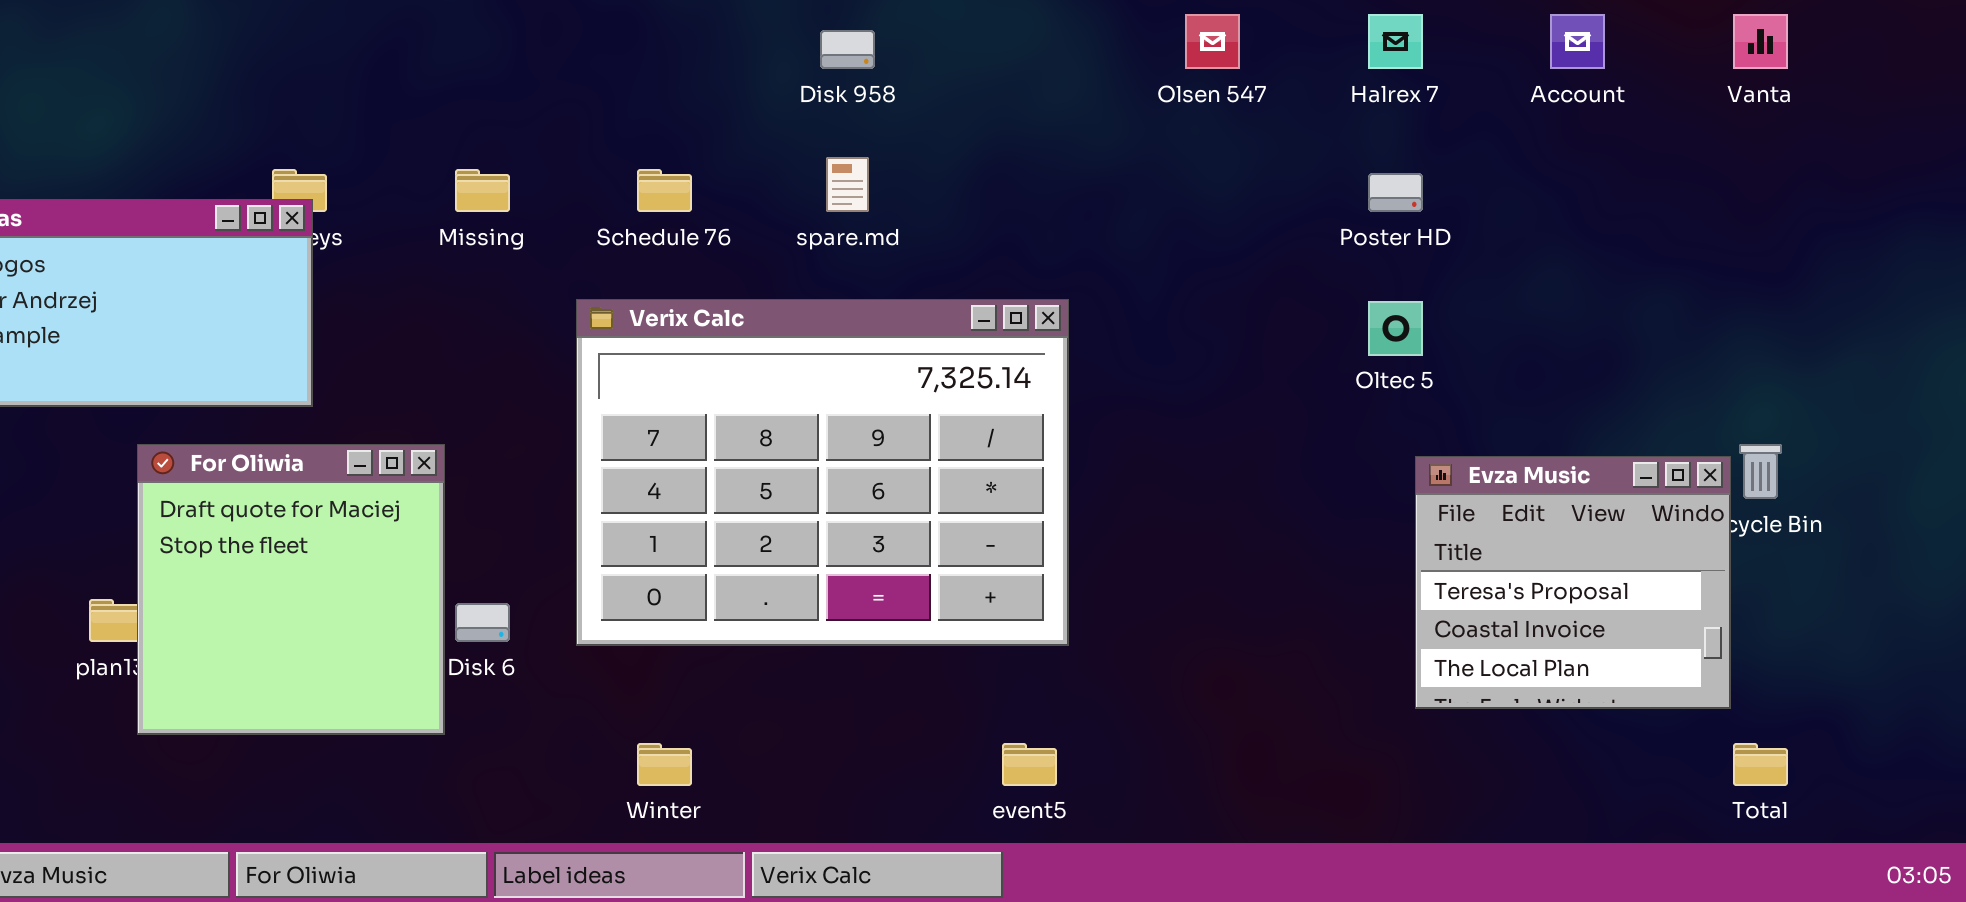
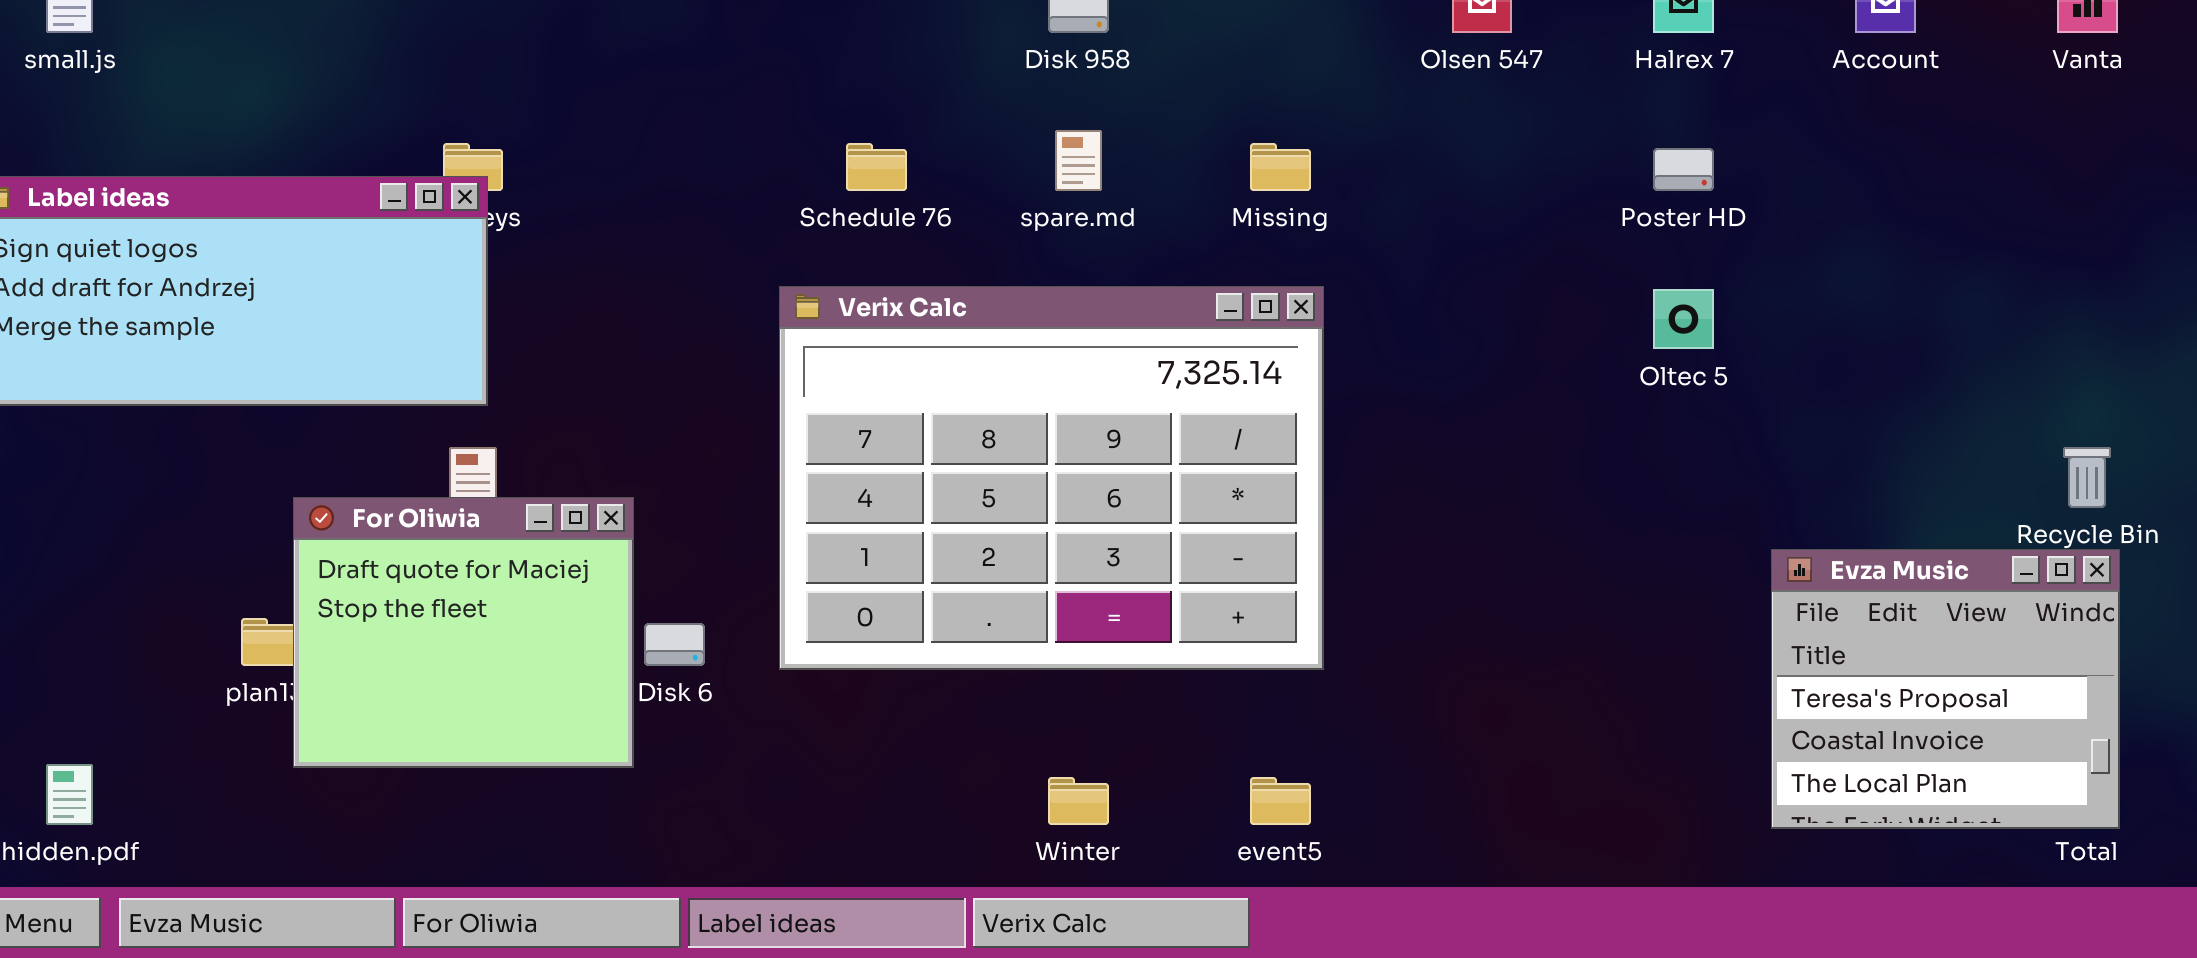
Missing: [455,169,510,212] -> [1250,143,1311,191], moved
For Oliwia: [137,444,445,735] -> [293,497,634,768], resized
Evza Music: [1415,456,1731,709] -> [1771,549,2120,829], moved
Winter: [637,743,692,786] -> [1048,777,1109,825], moved

